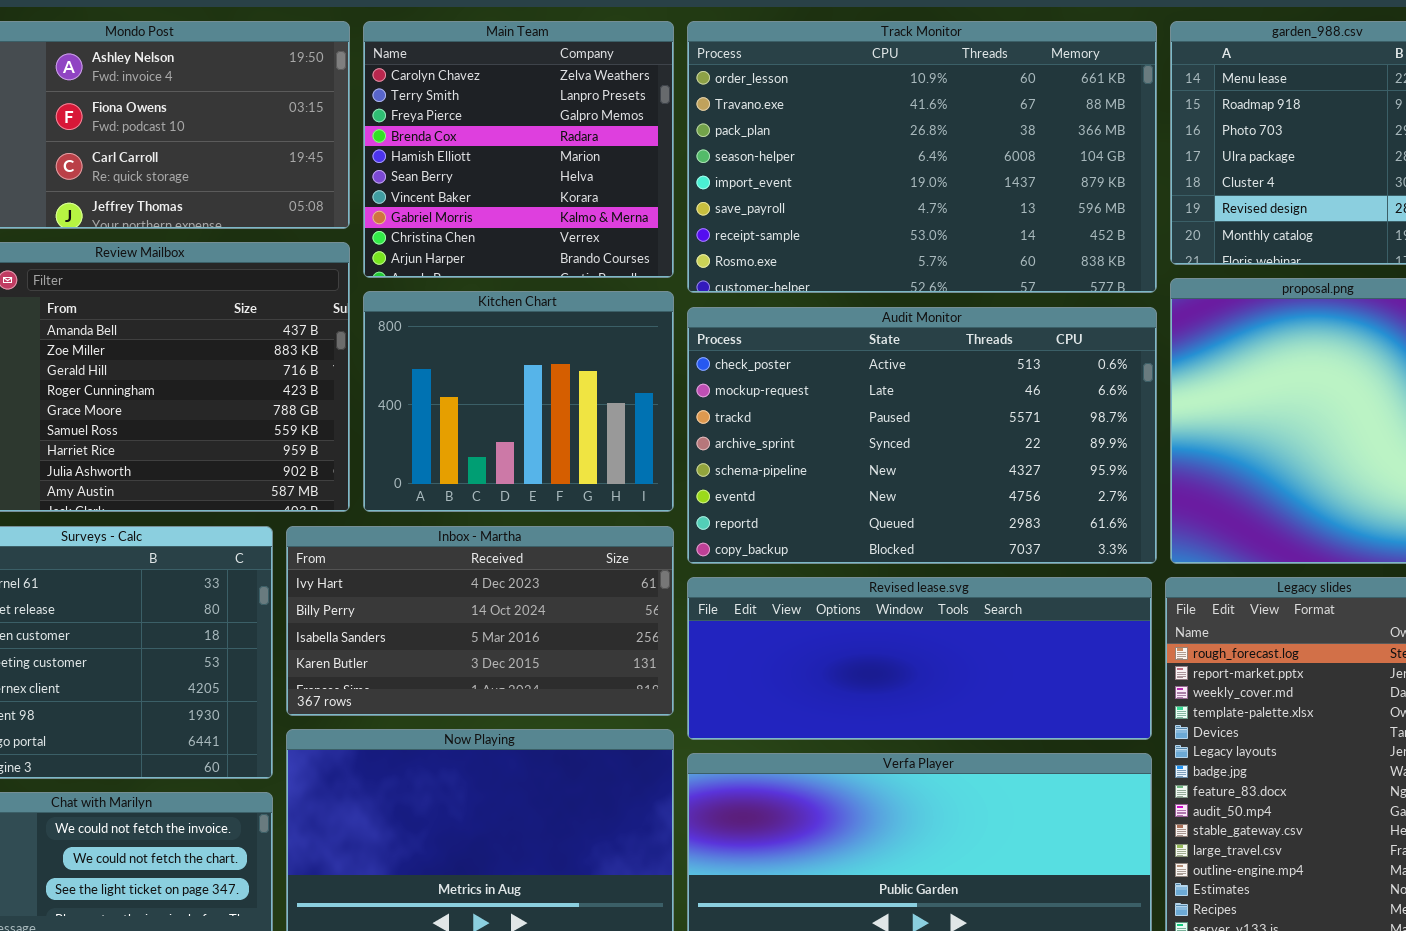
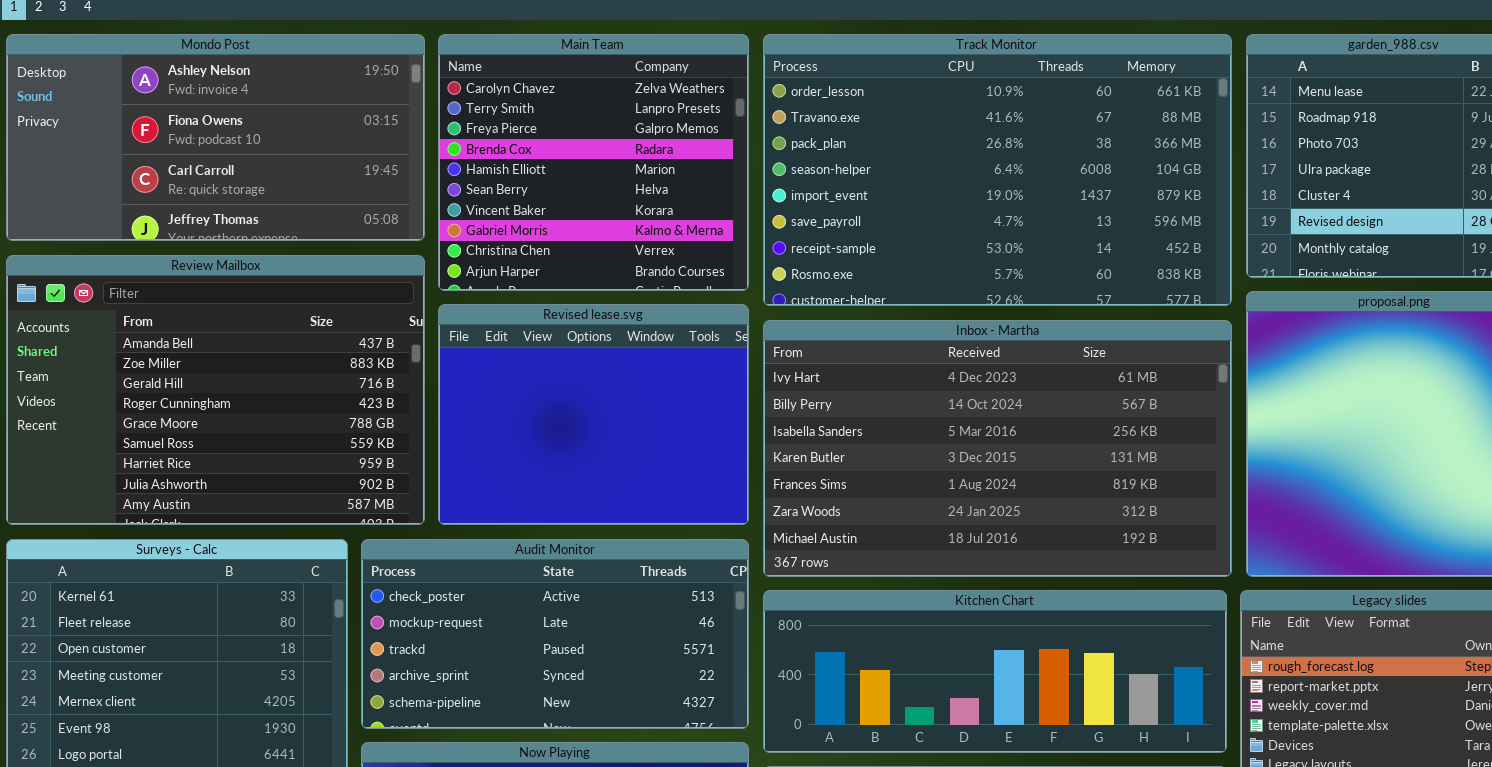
Kitchen Chart: [363,291,674,512] -> [763,590,1227,753], moved, resized
Audit Monitor: [687,307,1157,564] -> [361,539,749,729], moved, resized
Inbox - Martha: [286,526,674,716] -> [763,320,1232,577], moved, resized
Revised lease.svg: [687,577,1152,740] -> [438,304,749,525], moved, resized

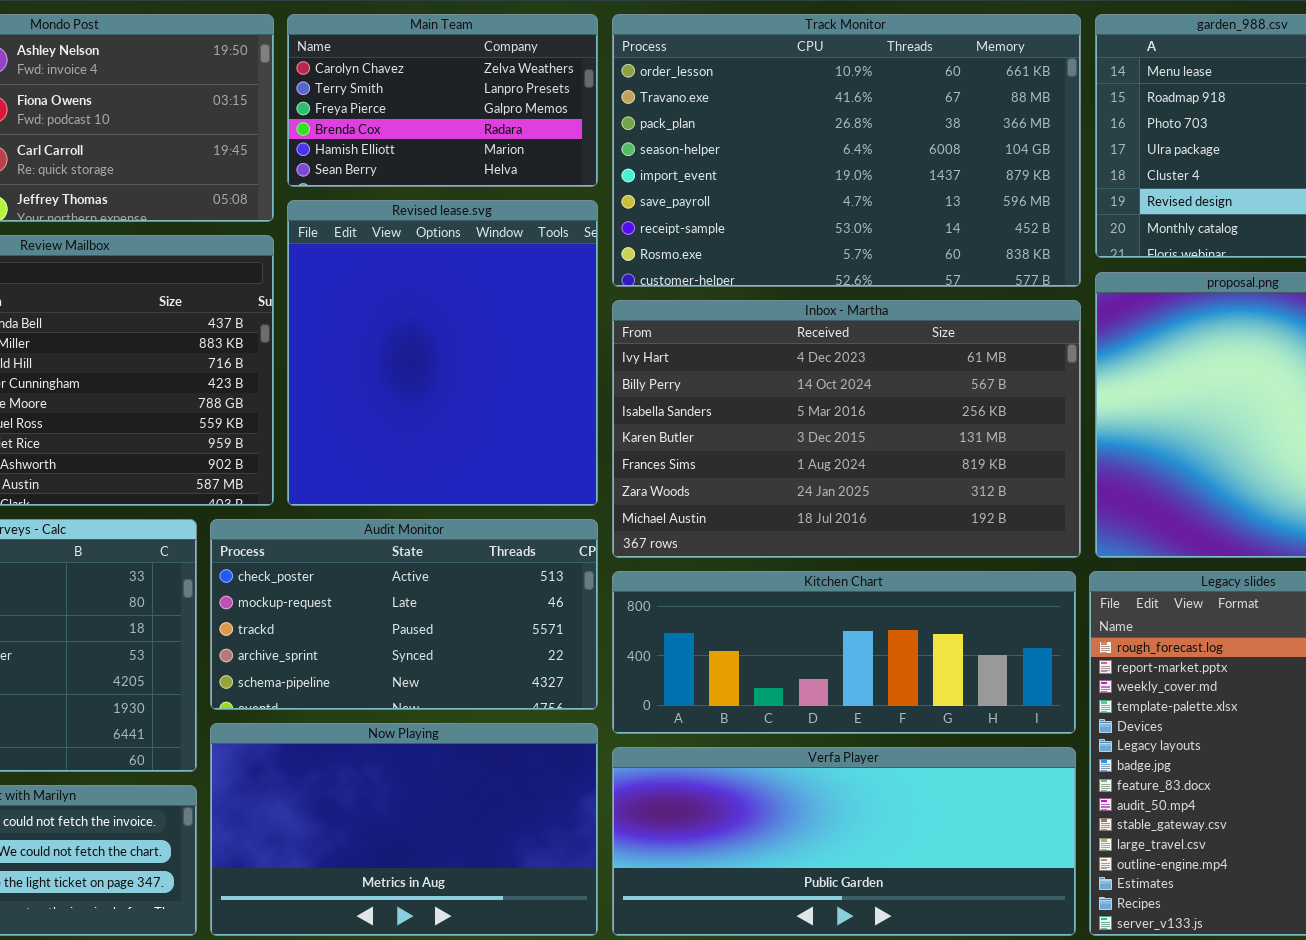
Main Team: [438,34,749,291] -> [287,14,598,187], resized
Revised lease.svg: [438,304,749,525] -> [287,200,598,506], resized

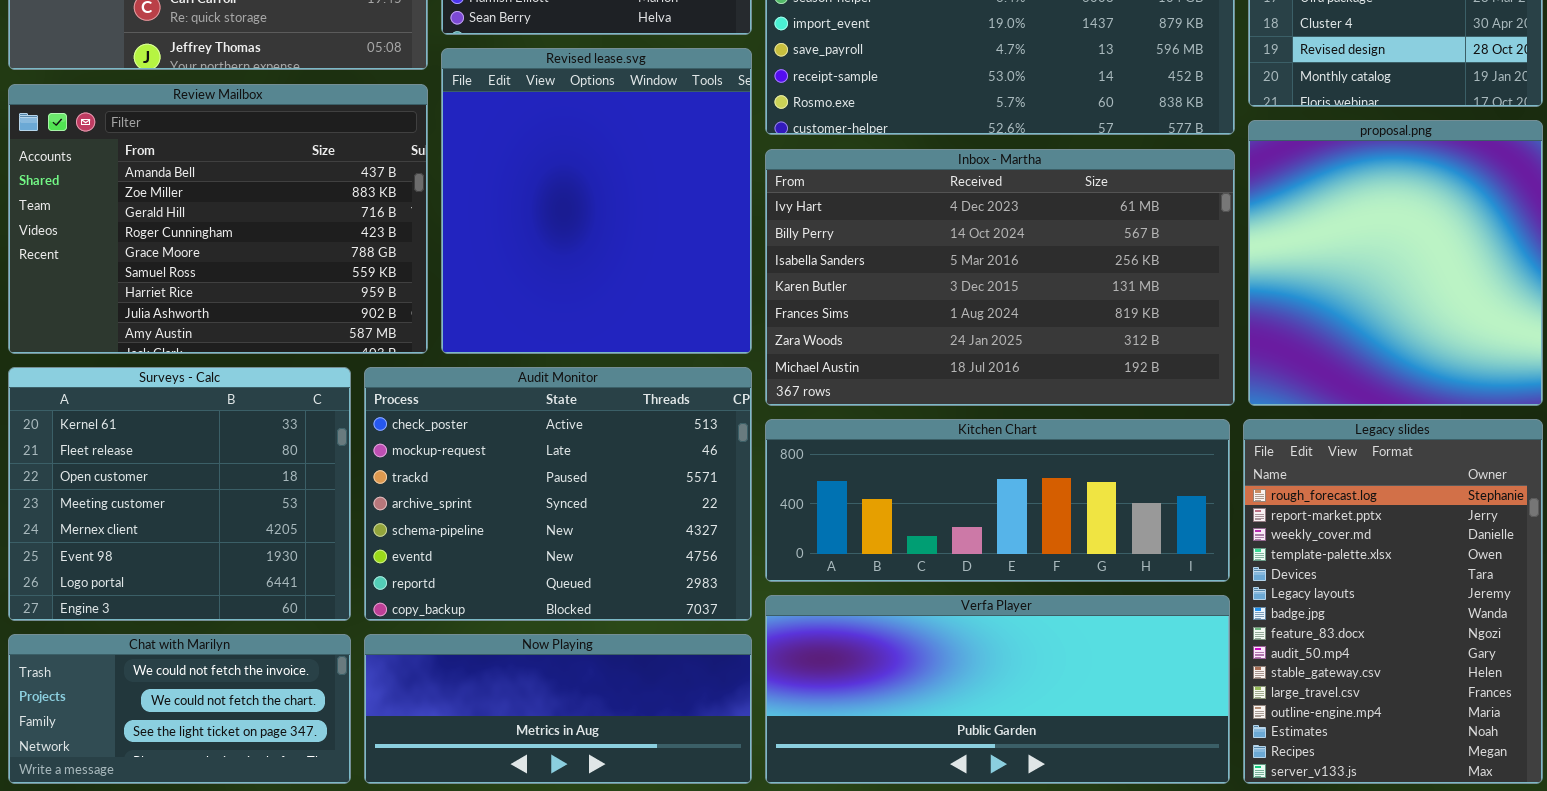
Audit Monitor: [210,519,598,710] -> [364,367,752,621], resized
Now Playing: [210,723,598,936] -> [364,634,752,784], resized

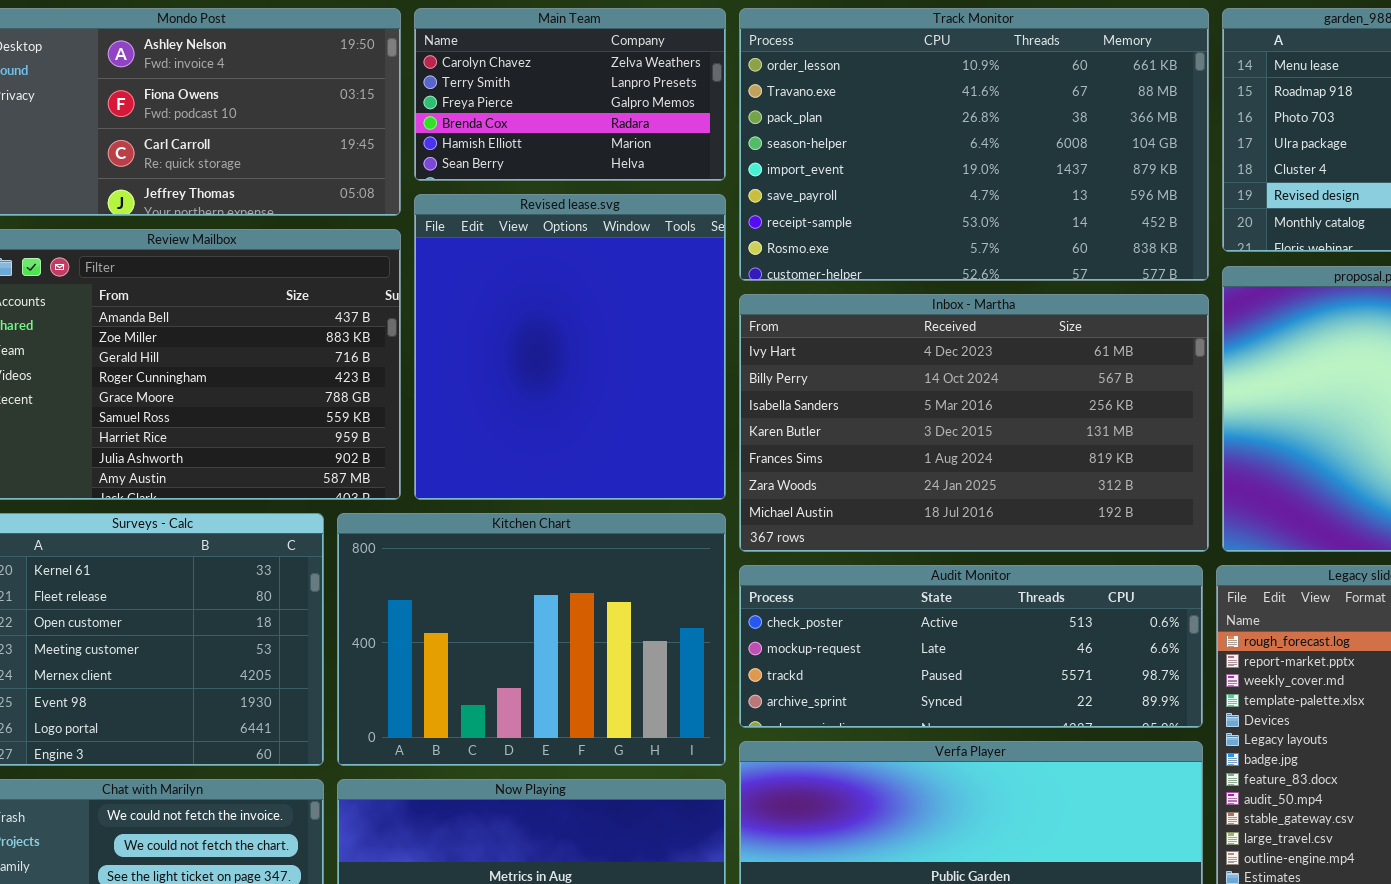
Audit Monitor: [364,367,752,621] -> [739,565,1203,728], moved, resized
Kitchen Chart: [765,419,1230,582] -> [337,513,726,766], moved, resized

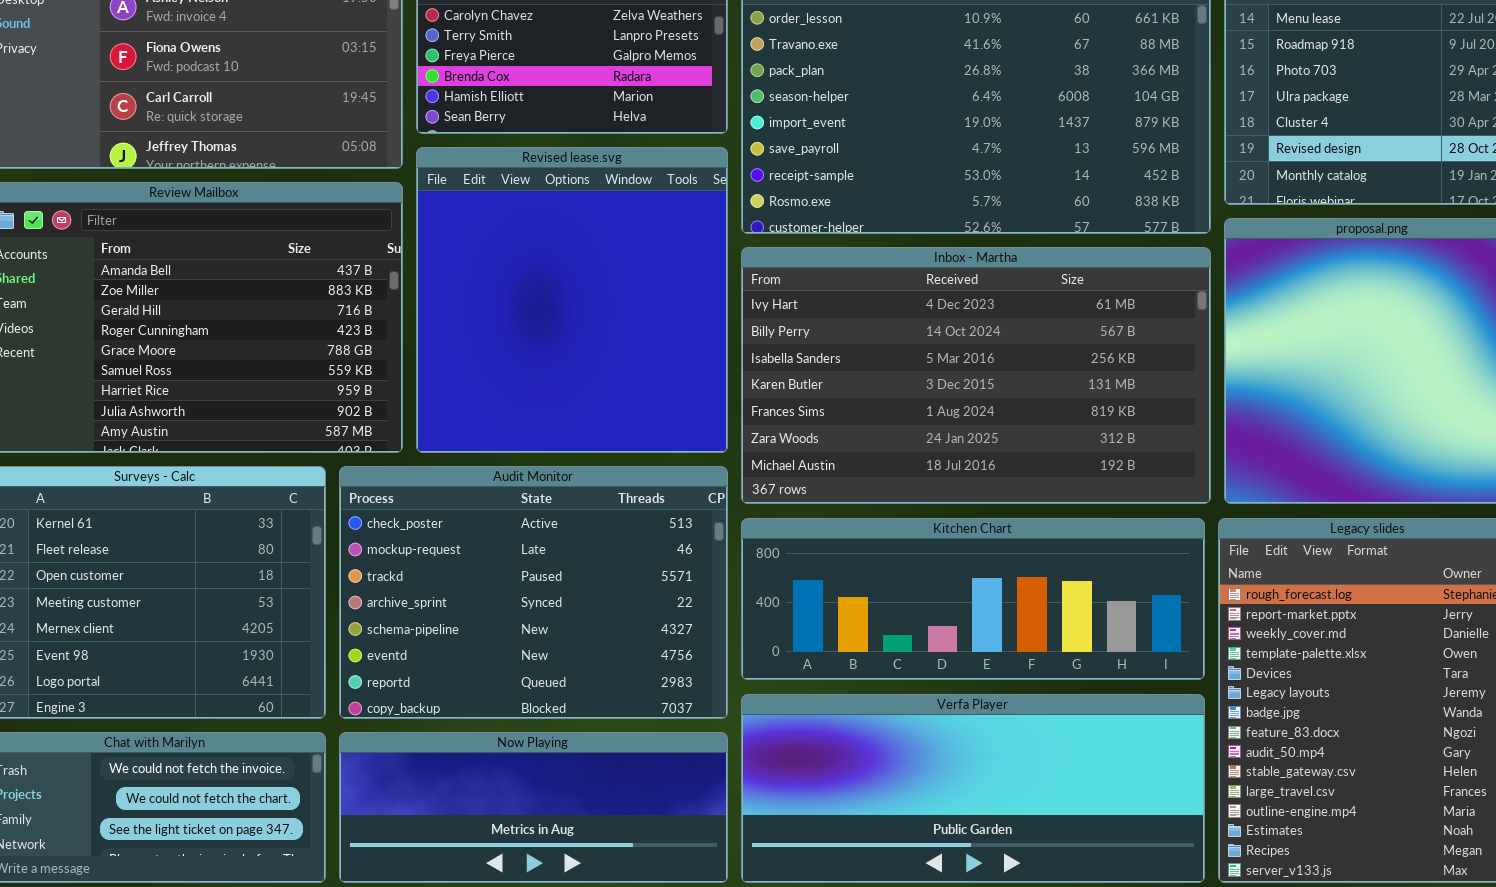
Kitchen Chart: [337,513,726,766] -> [741,518,1205,680], moved, resized
Audit Monitor: [739,565,1203,728] -> [339,466,728,719], moved, resized

